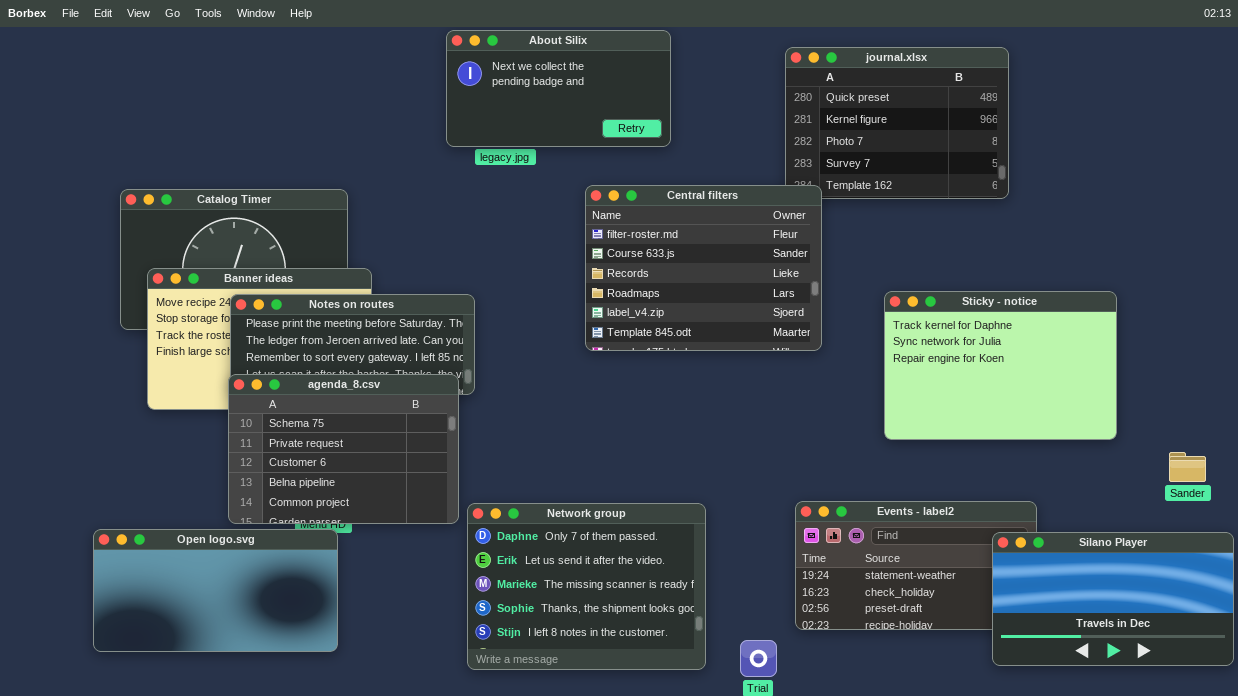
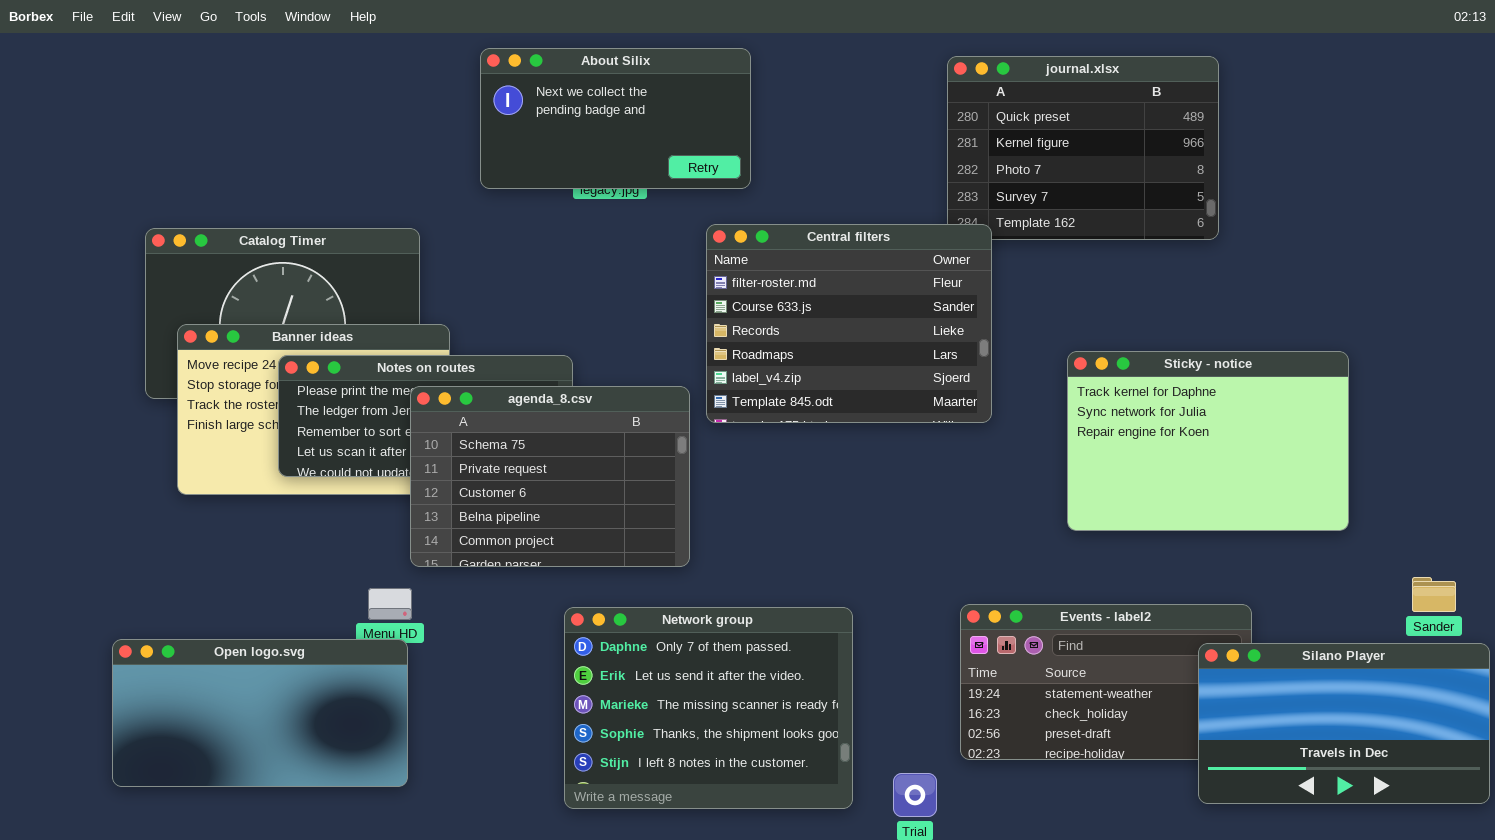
About Silix: [446,30,671,147] -> [480,48,751,189], moved
agenda_8.csv: [228,374,459,524] -> [410,386,690,567], moved
Sander: [1169,452,1206,482] -> [1412,577,1456,612], moved

